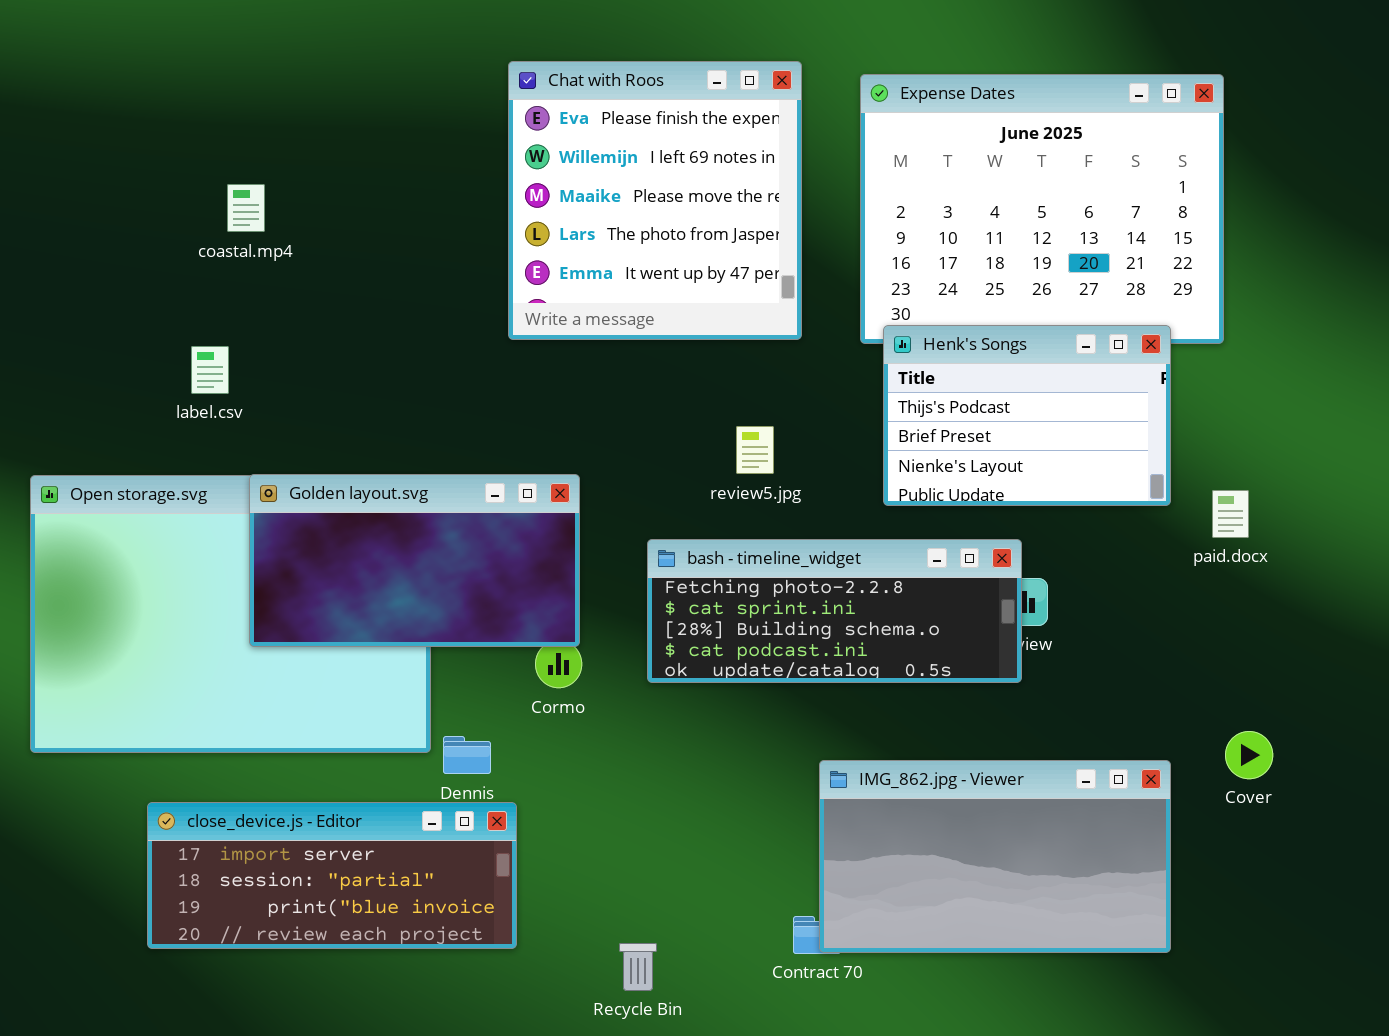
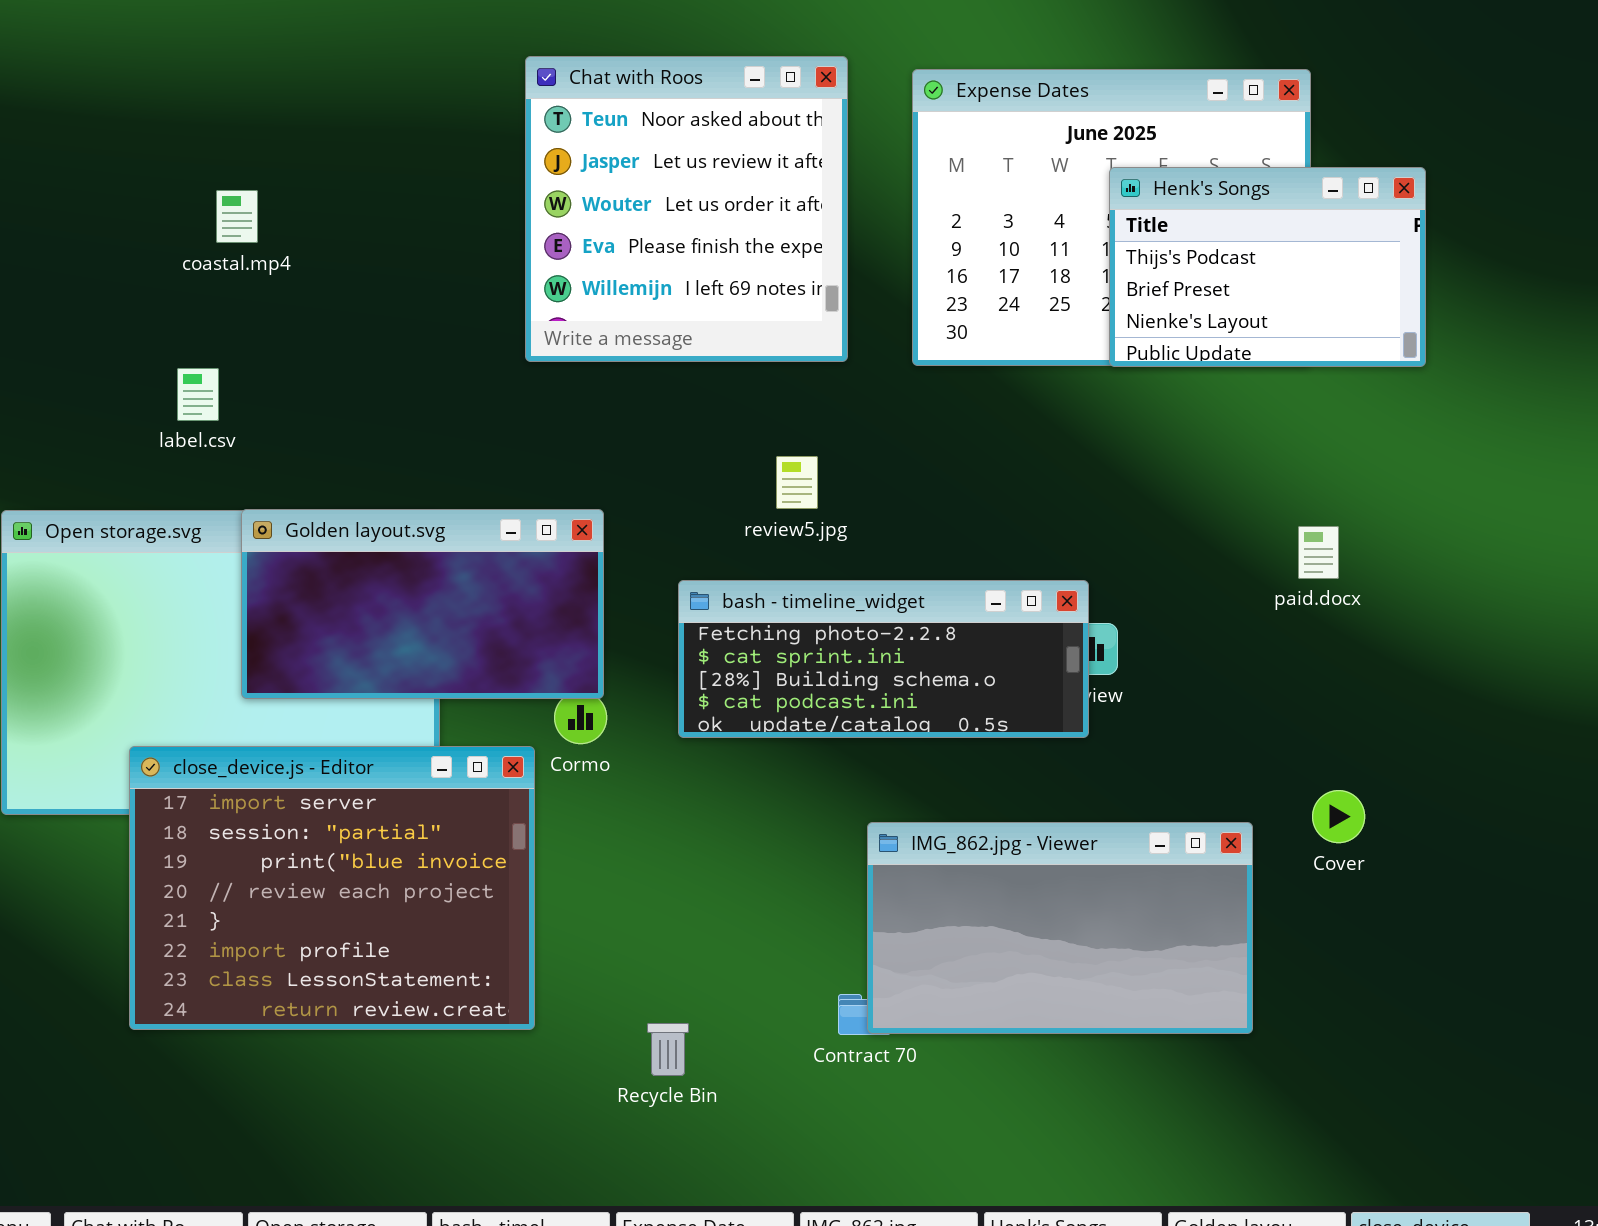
Chat with Roos: [508,61,802,340] -> [525,56,848,362], scrolled up 3 rows
Henk's Songs: [883,325,1171,506] -> [1109,167,1426,367], moved
close_device.js - Editor: [147,802,517,949] -> [129,746,535,1030], resized

